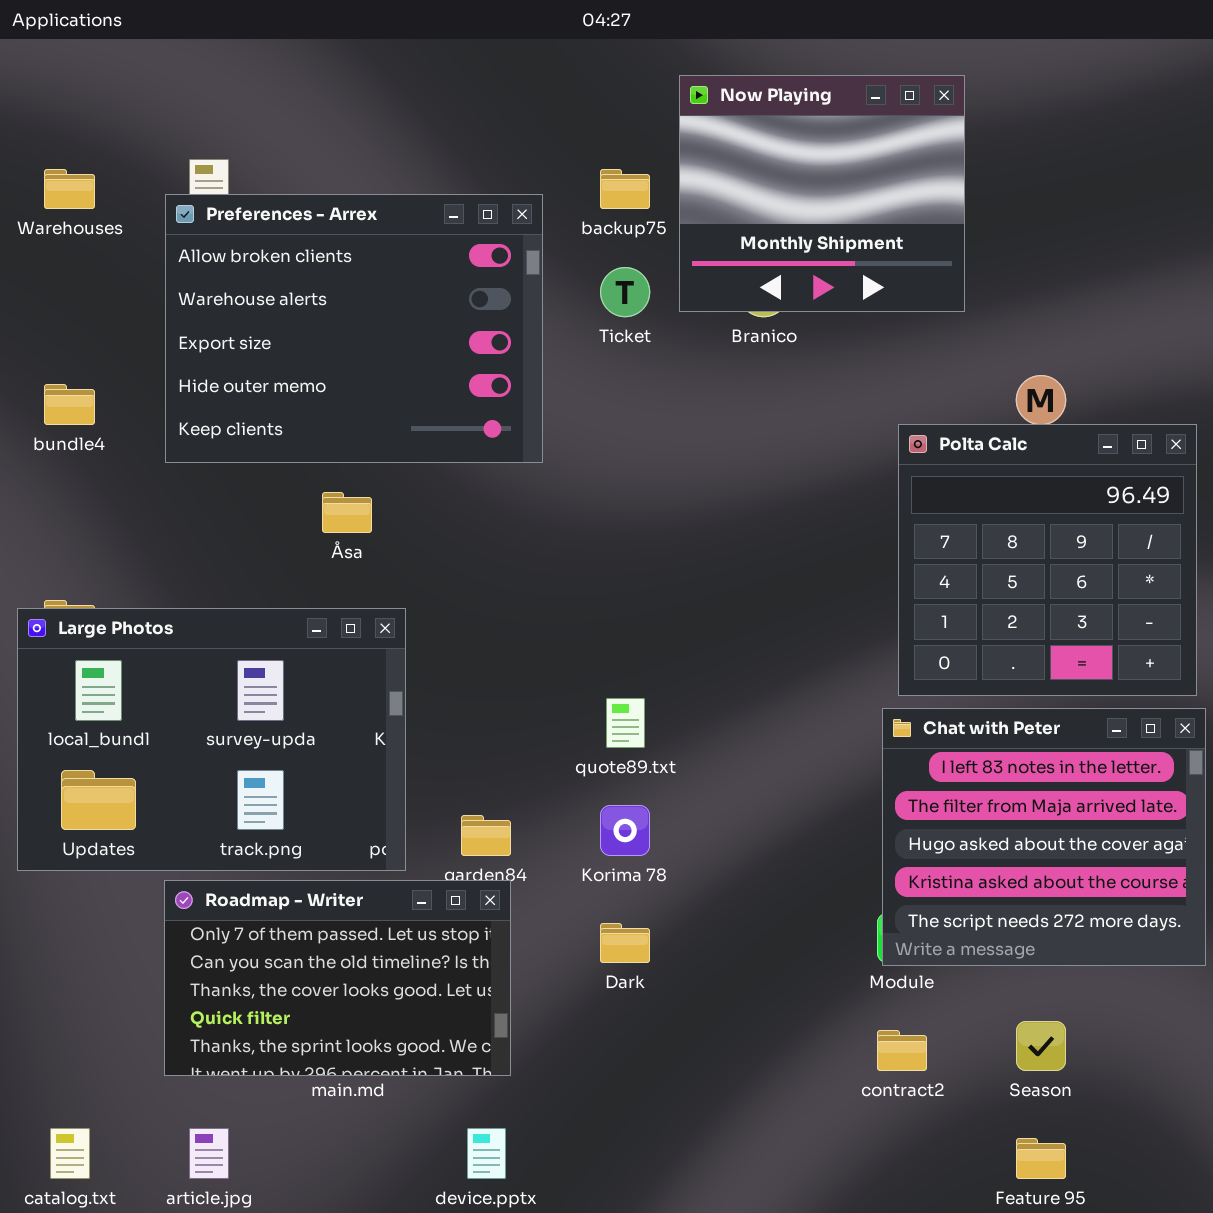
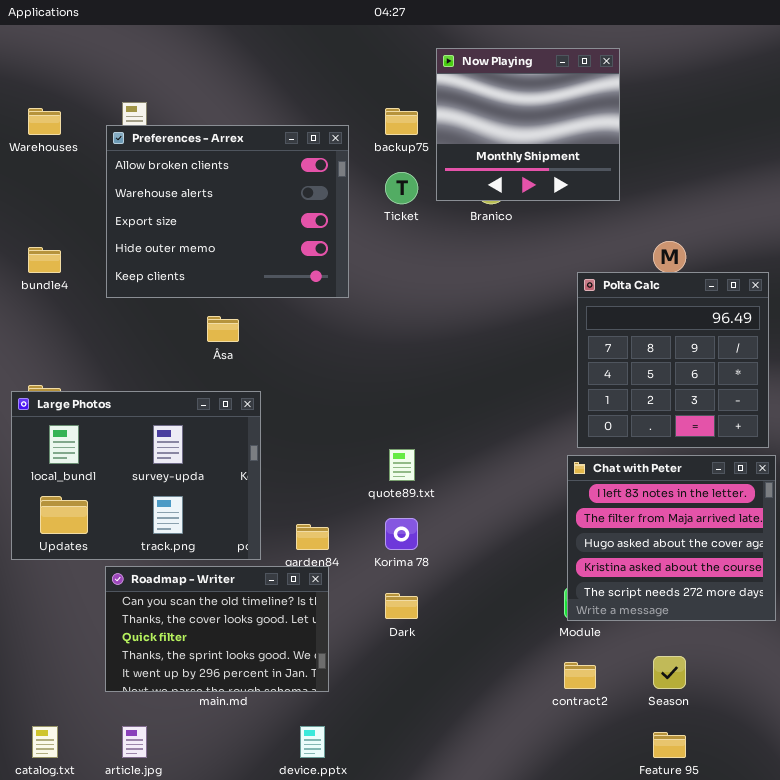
Roadmap - Writer: [164,880,511,1076] -> [105,566,329,692], scrolled down 1 row

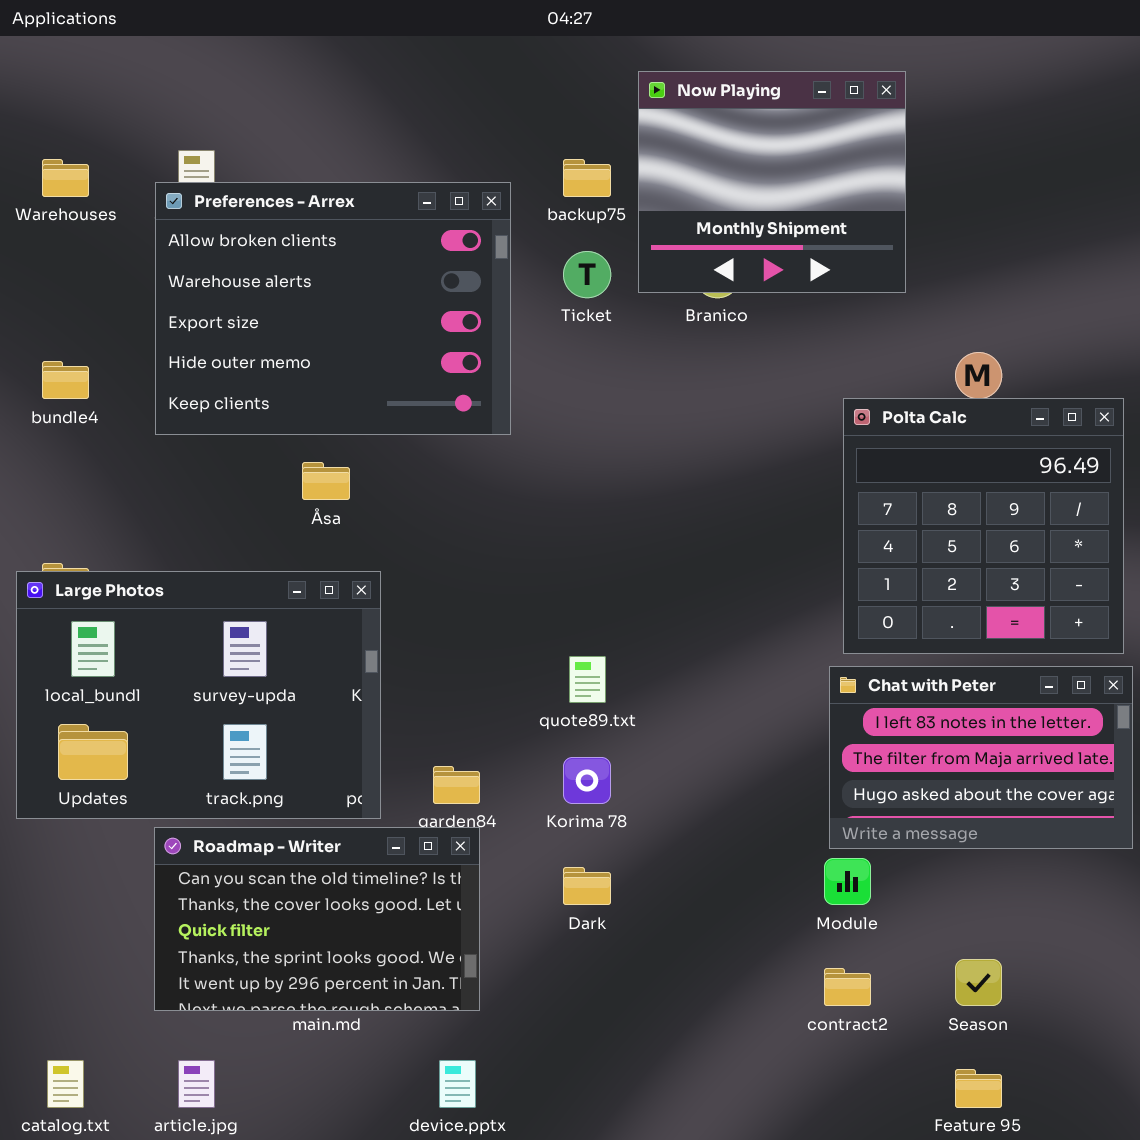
Chat with Peter: [567,455,776,621] -> [829,666,1133,849], resized

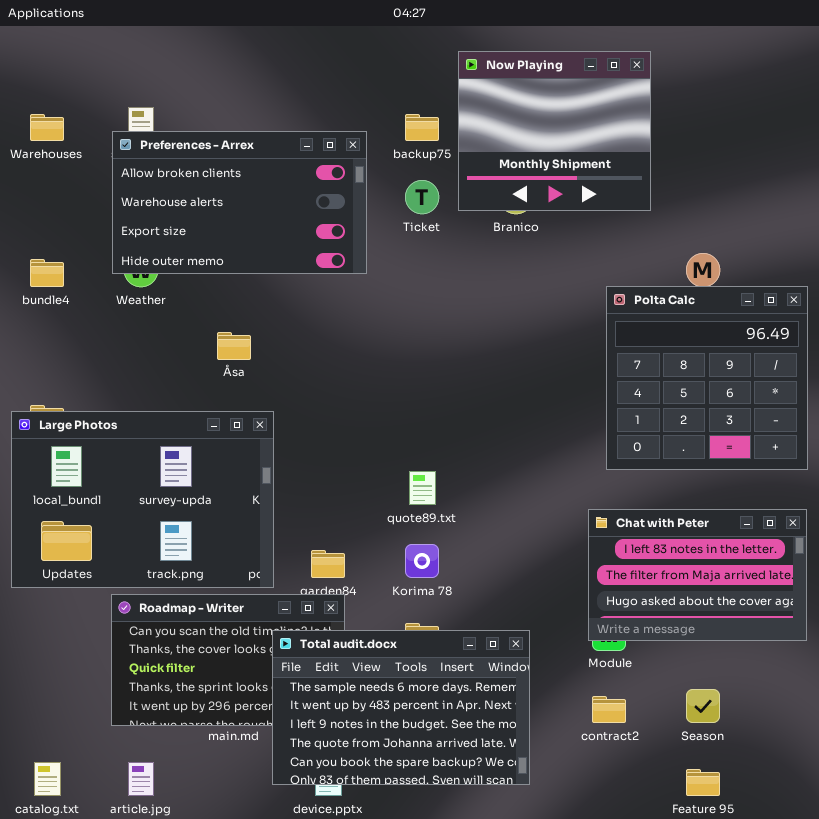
Preferences - Arrex: [155,182,511,435] -> [112,131,367,274], resized
Chat with Peter: [829,666,1133,849] -> [588,509,807,641], moved
Total audit.docx: none -> [272,630,530,785], opened

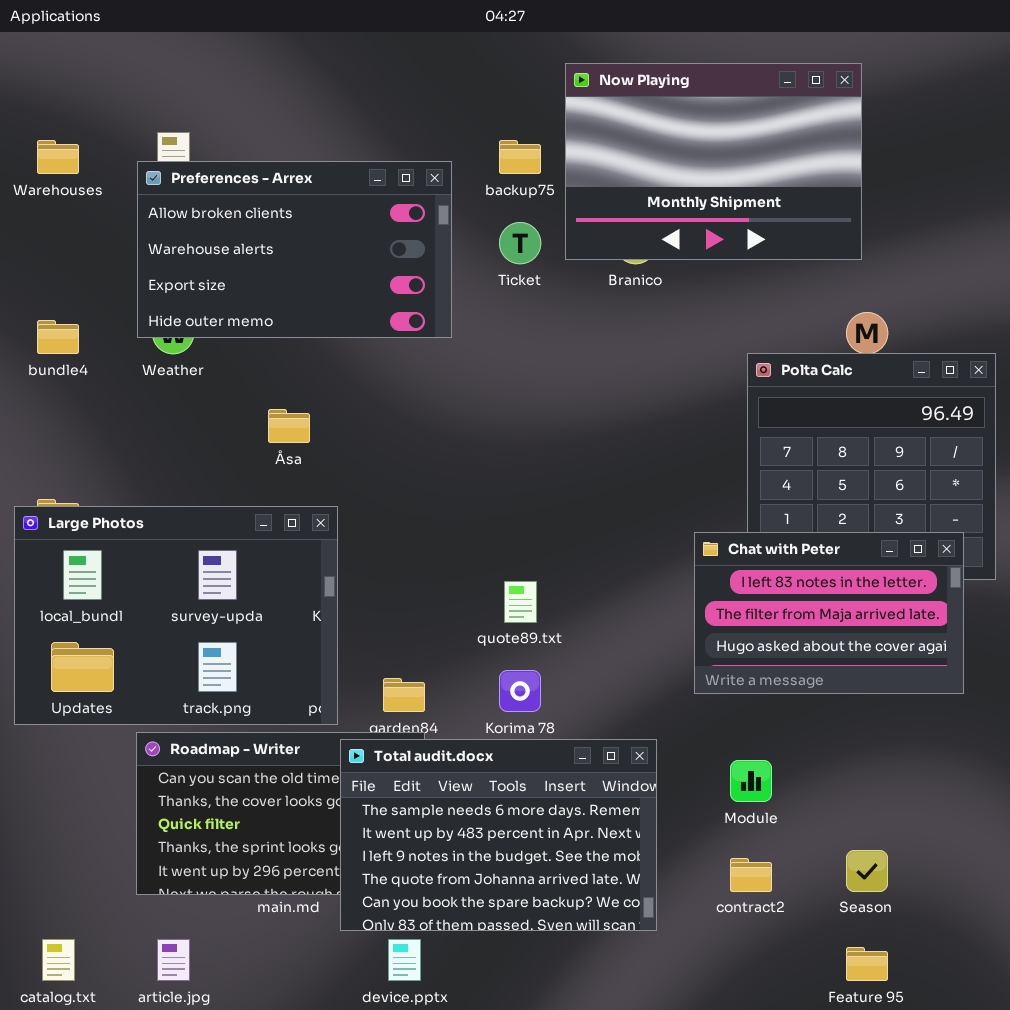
Now Playing: [458,51,651,211] -> [565,63,862,260], resized
Chat with Peter: [588,509,807,641] -> [694,532,964,694], moved
Total audit.docx: [272,630,530,785] -> [340,739,657,931], moved

